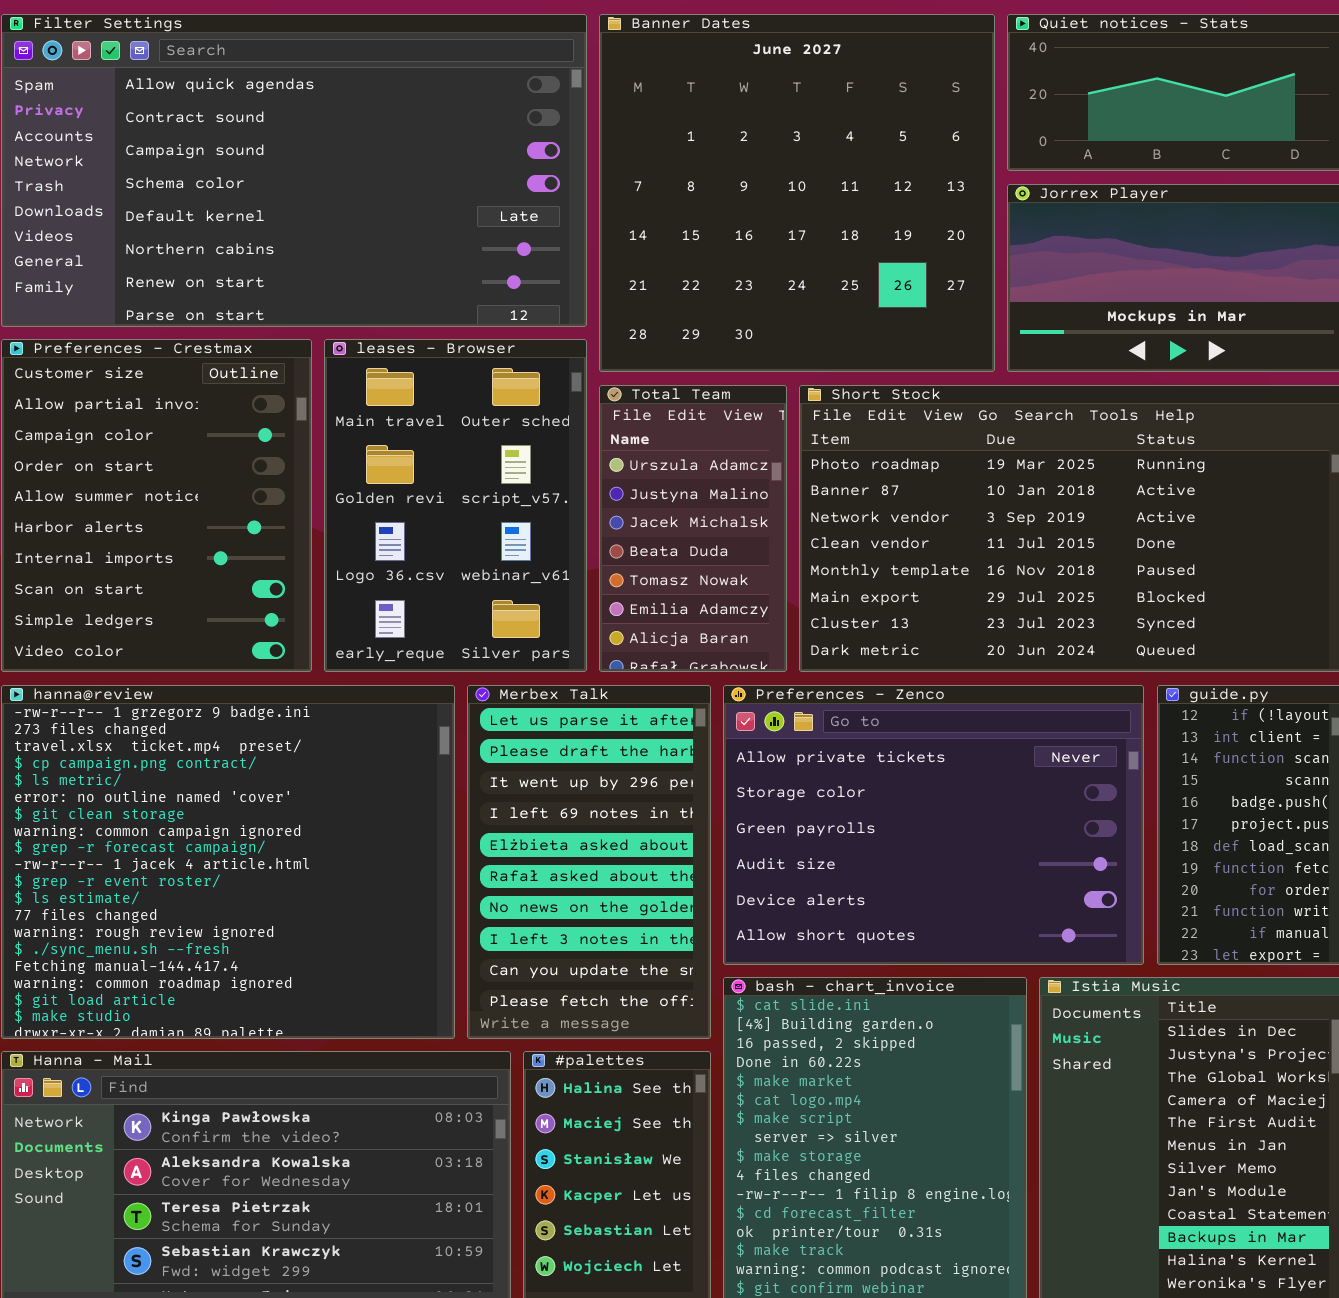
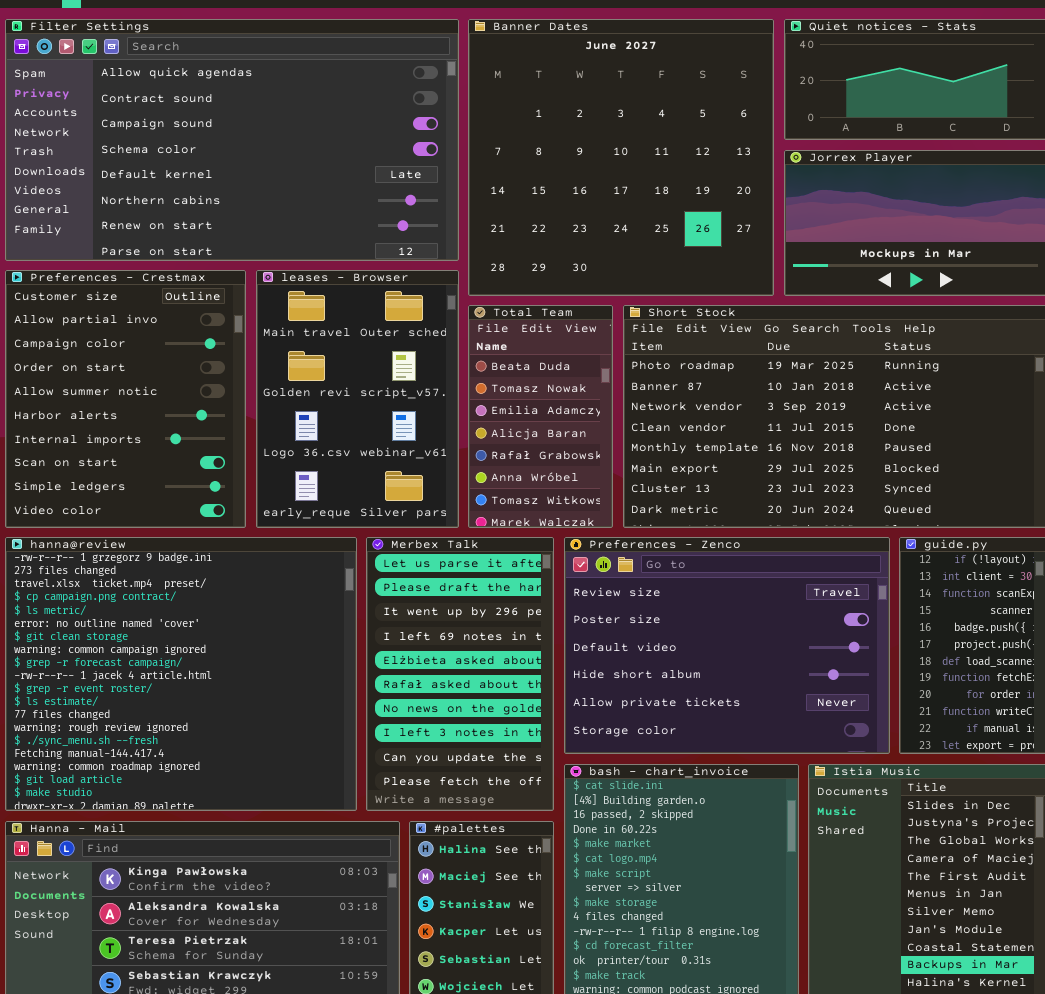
Total Team: [599,385,787,672] -> [468,305,613,528], scrolled down 3 rows
Preferences - Zenco: [723,685,1144,965] -> [564,537,890,754], scrolled up 4 rows

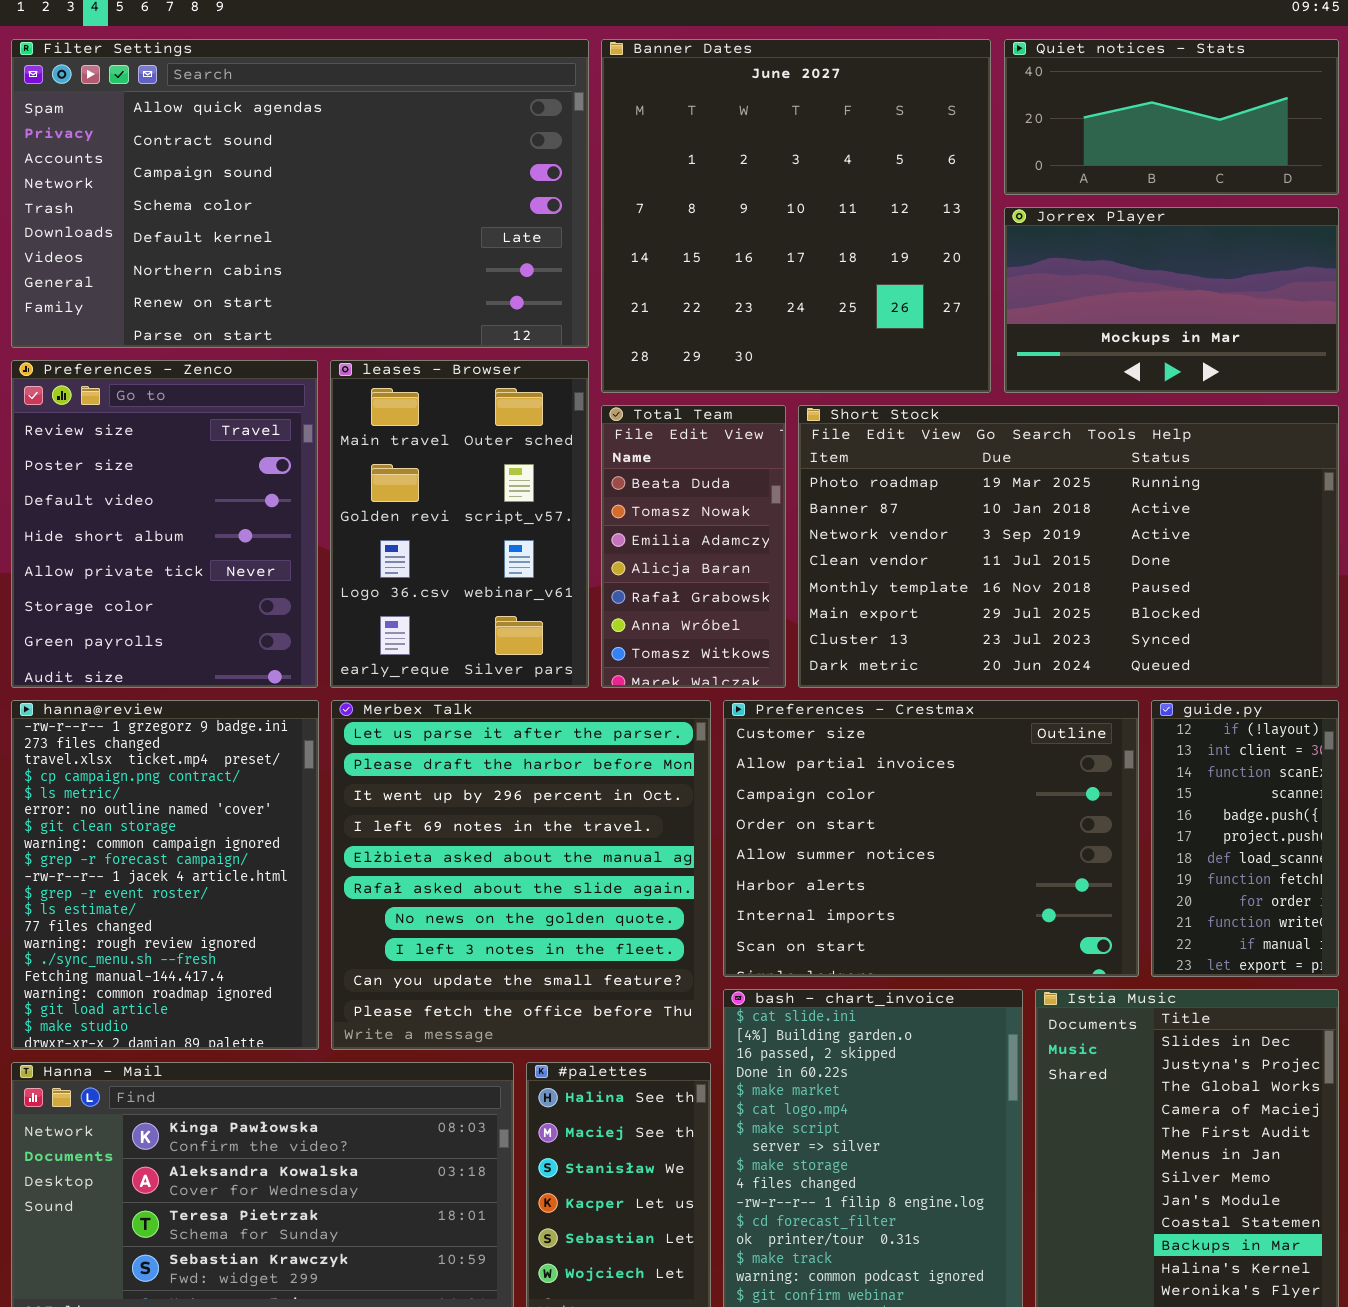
Preferences - Crestmax: [5,270,246,528] -> [723,700,1139,977], moved, resized
hanna@review: [5,537,357,811] -> [11,700,319,1050], resized
Merbex Talk: [366,537,554,811] -> [331,700,711,1050], resized
Preferences - Zenco: [564,537,890,754] -> [11,360,318,688], moved, resized

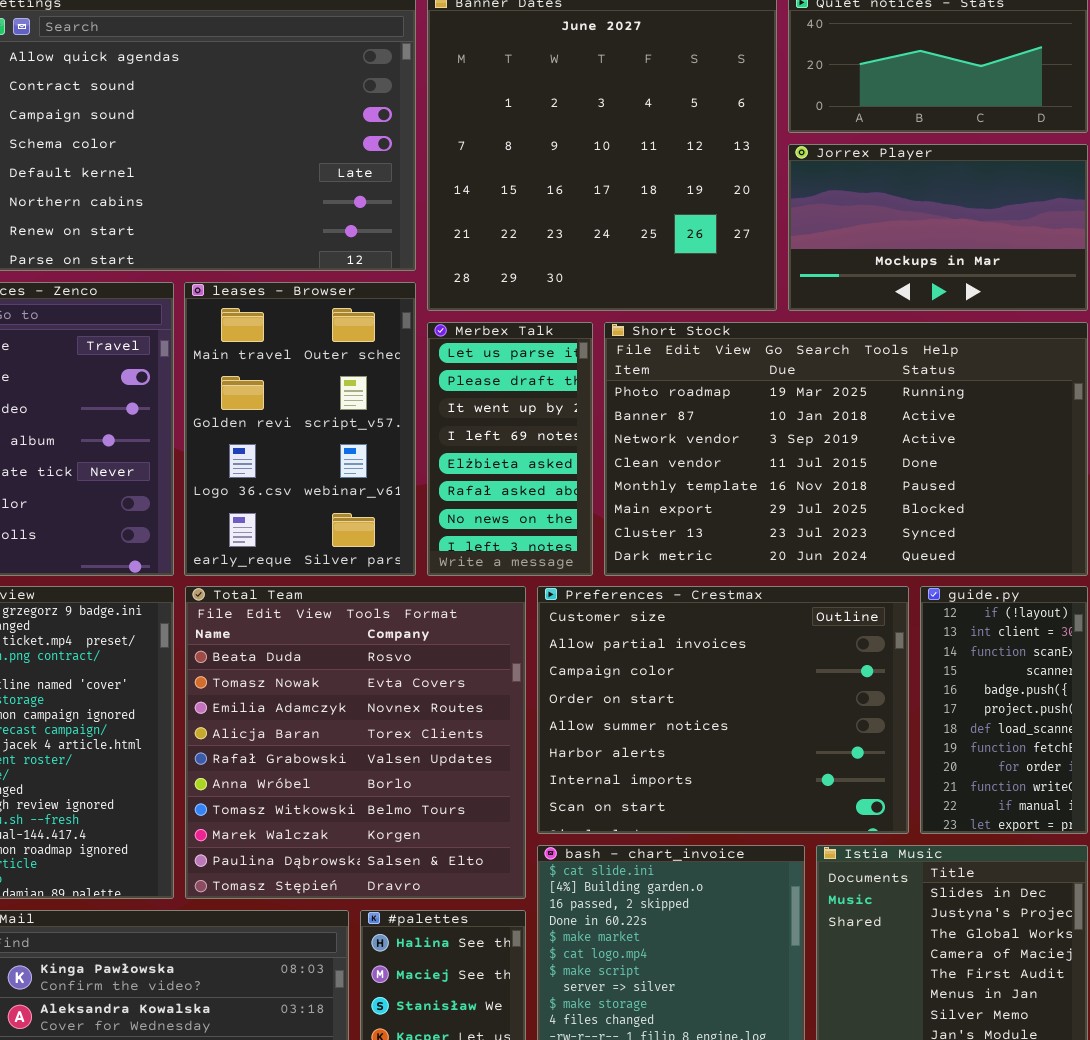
Total Team: [601,405,786,688] -> [185,586,526,899], moved, resized
Merbex Talk: [331,700,711,1050] -> [427,322,593,576], moved, resized

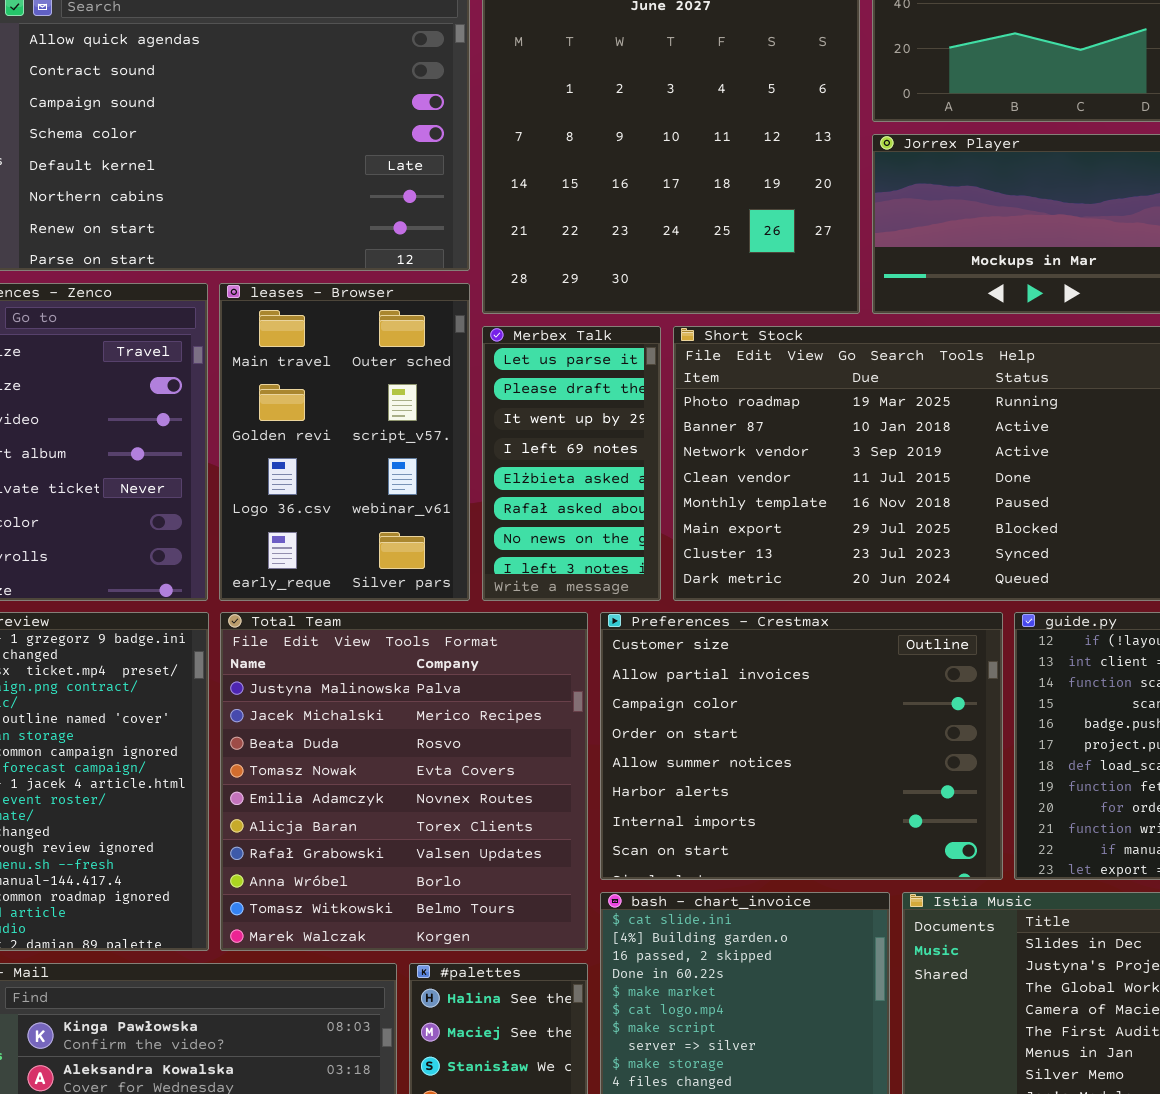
Total Team: [185,586,526,899] -> [220,612,588,951], scrolled up 2 rows

